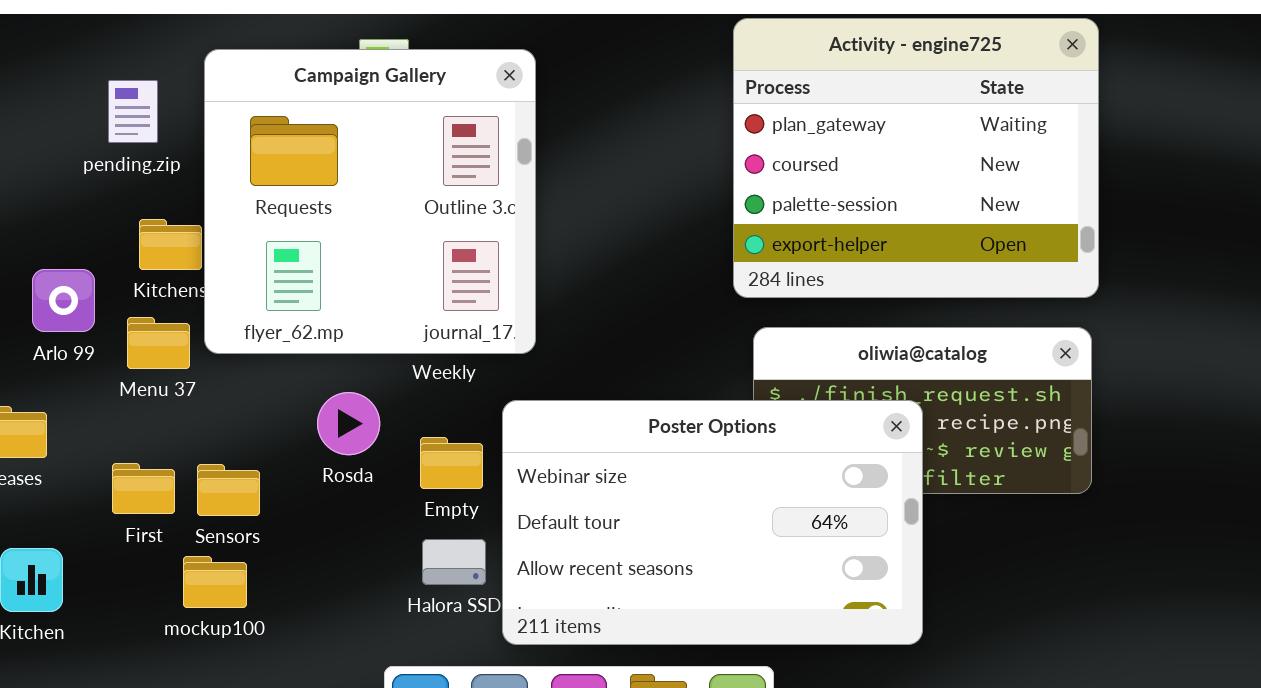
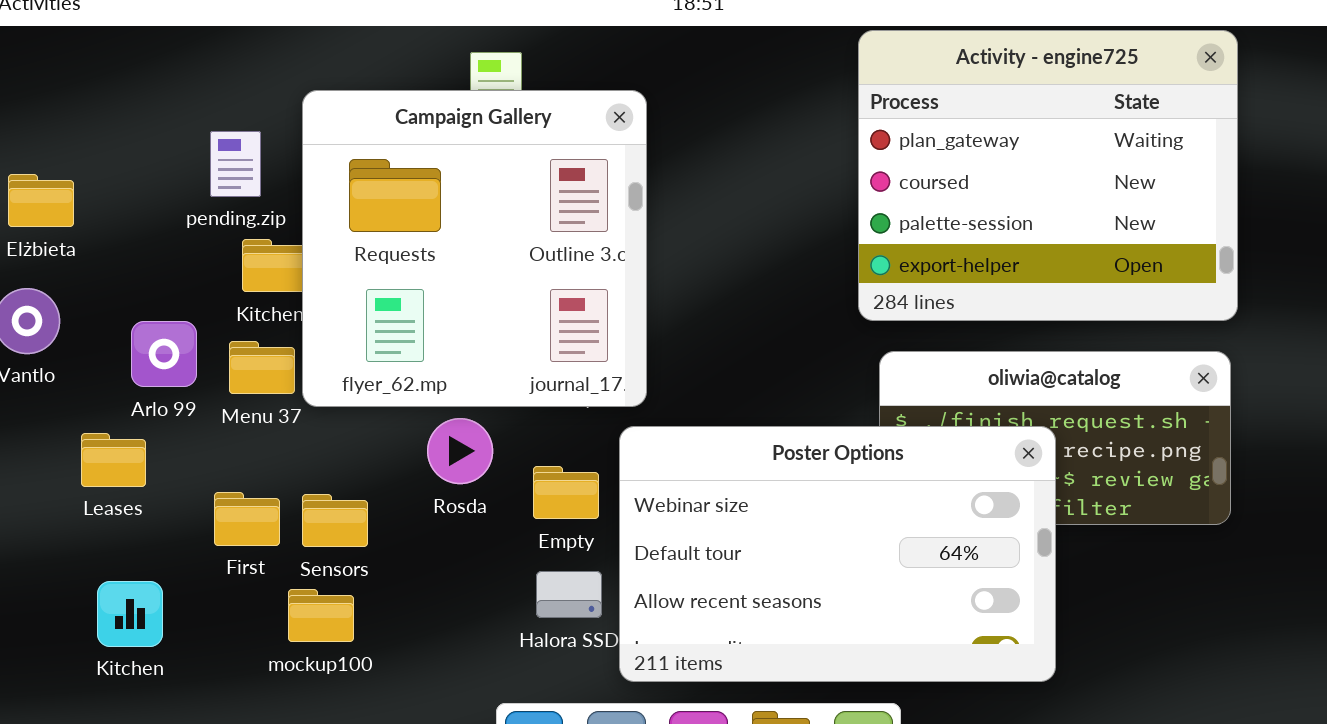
Campaign Gallery: [204,49,536,354] -> [302,90,647,407], moved
pending.zip: [108,80,158,143] -> [210,131,261,197], moved
Arlo 99: [32,269,95,332] -> [131,321,197,387], moved

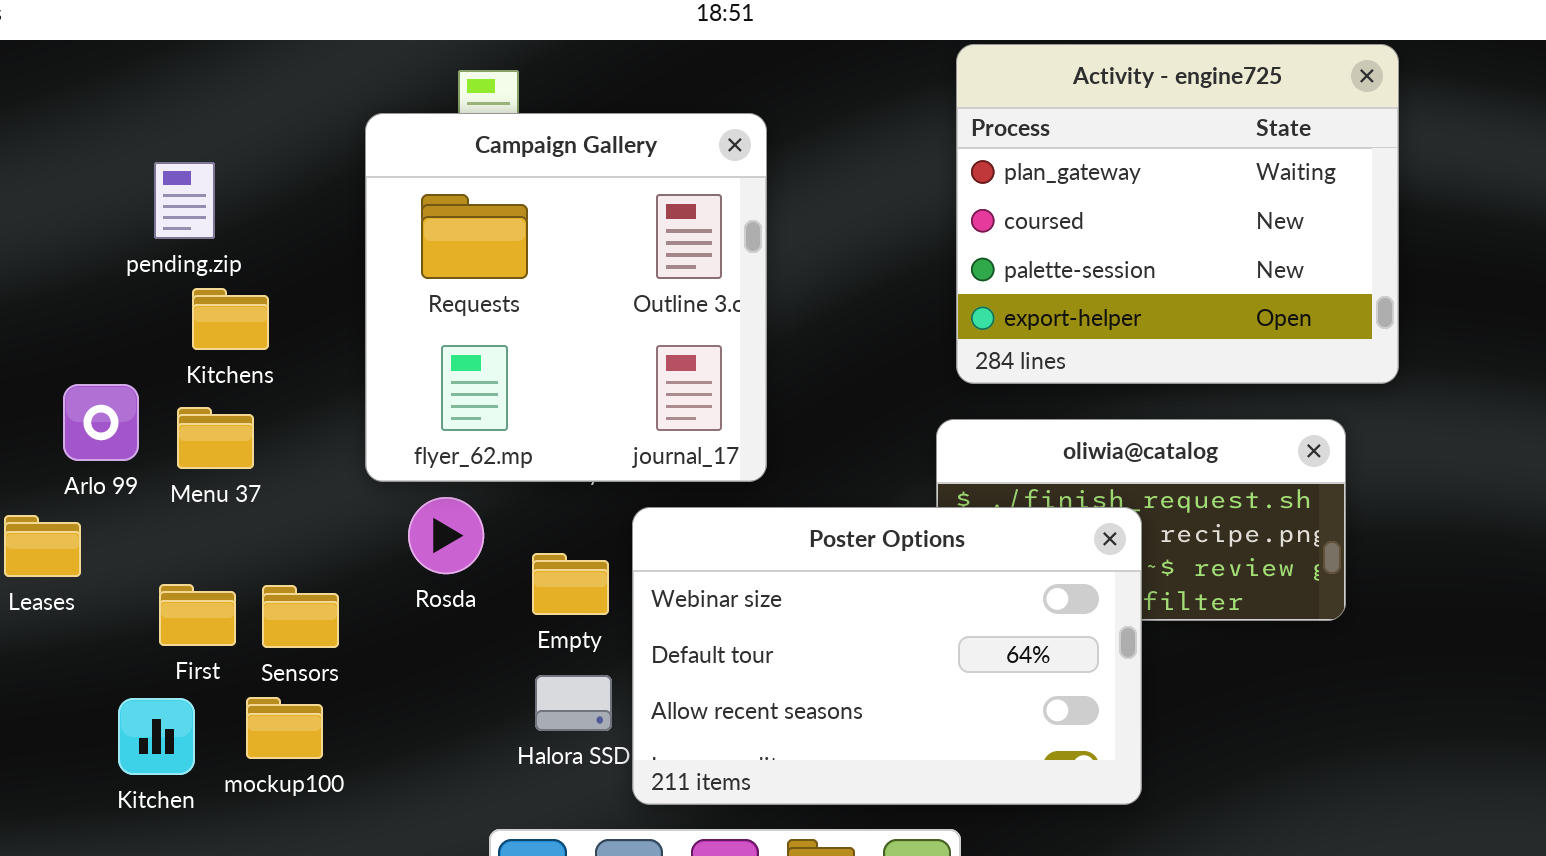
Activity - engine725: [858,30,1238,321] -> [956,44,1399,384], moved
Campaign Gallery: [302,90,647,407] -> [365,113,767,482], moved
Kitchen: [97,581,163,647] -> [118,698,195,775], moved

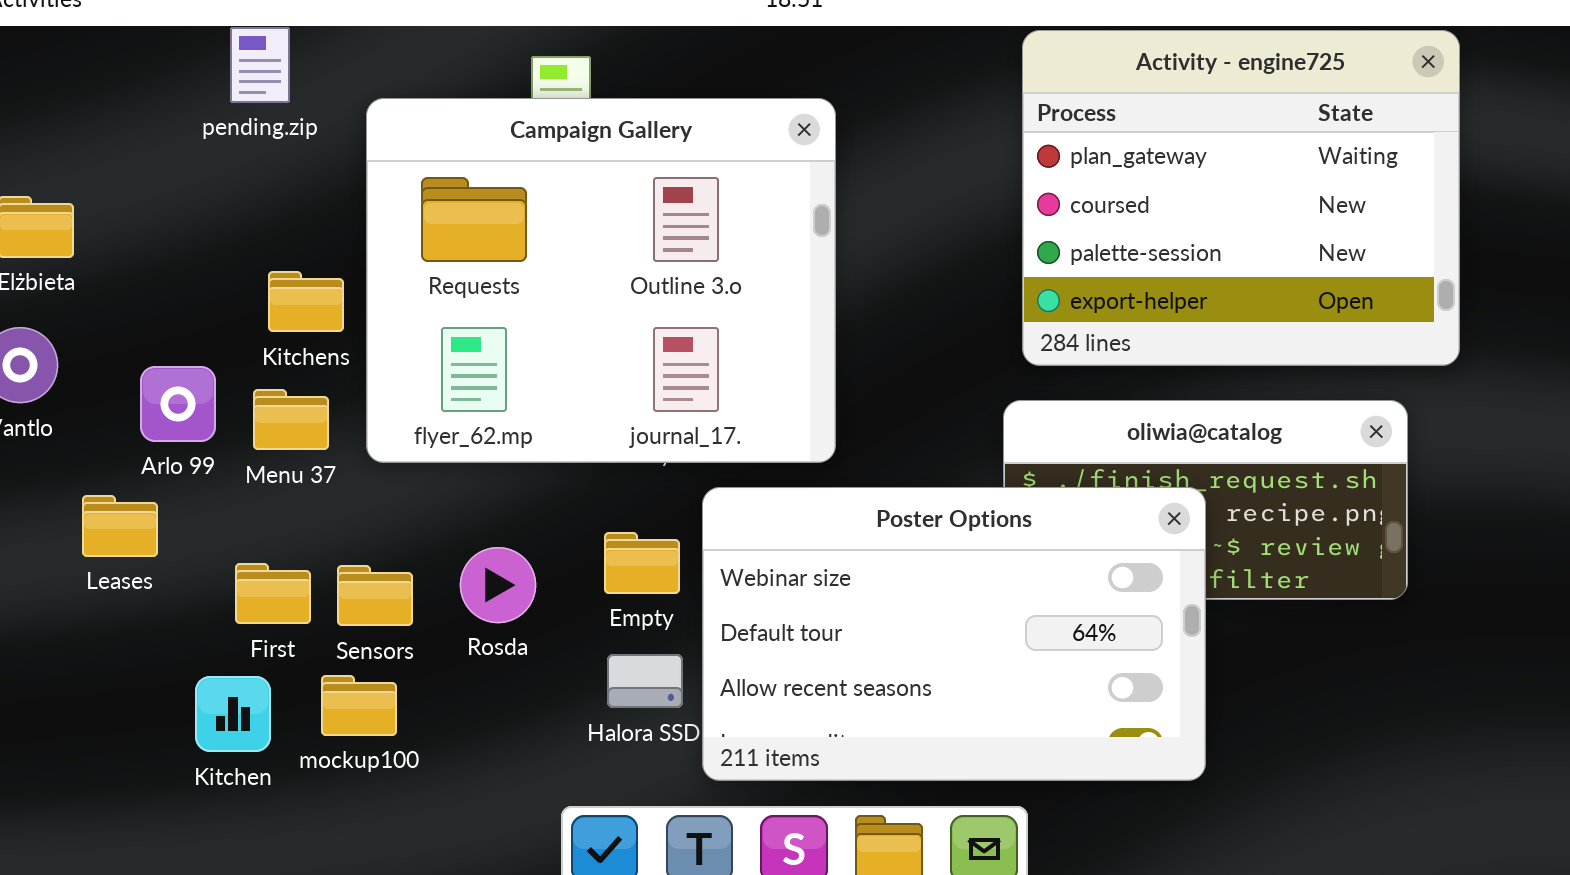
Campaign Gallery: [365,113,767,482] -> [366,98,836,463], resized
pending.zip: [154,162,215,239] -> [230,27,290,103], moved
Rosda: [408,497,484,574] -> [460,547,536,623], moved

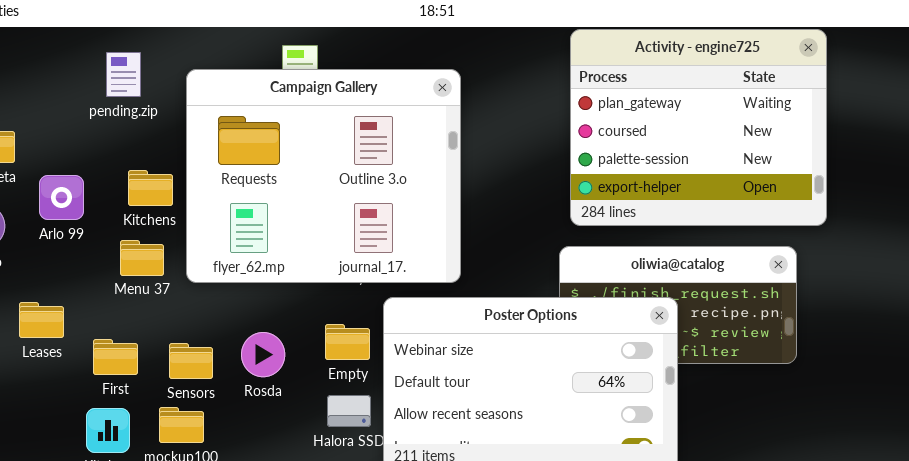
pending.zip: [230,27,290,103] -> [106,52,141,97], moved
Arlo 99: [140,366,216,442] -> [39,175,84,220], moved
First: [235,563,311,624] -> [93,339,138,375], moved

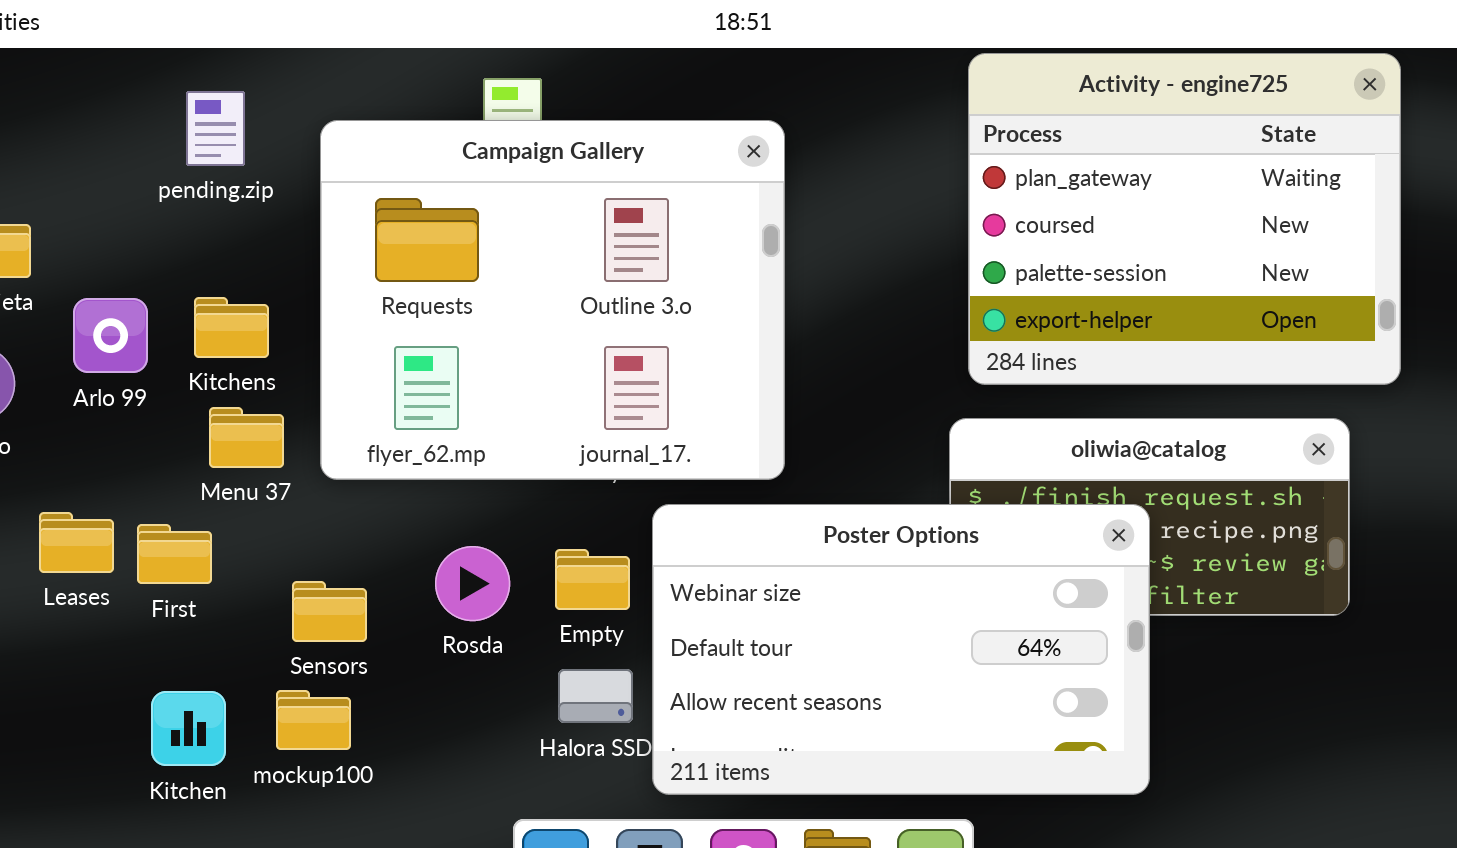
Kitchens: [128,170,173,206] -> [194,297,269,358], moved
Rosda: [241,332,285,377] -> [435,546,510,621], moved
First: [93,339,138,375] -> [137,524,212,584], moved

